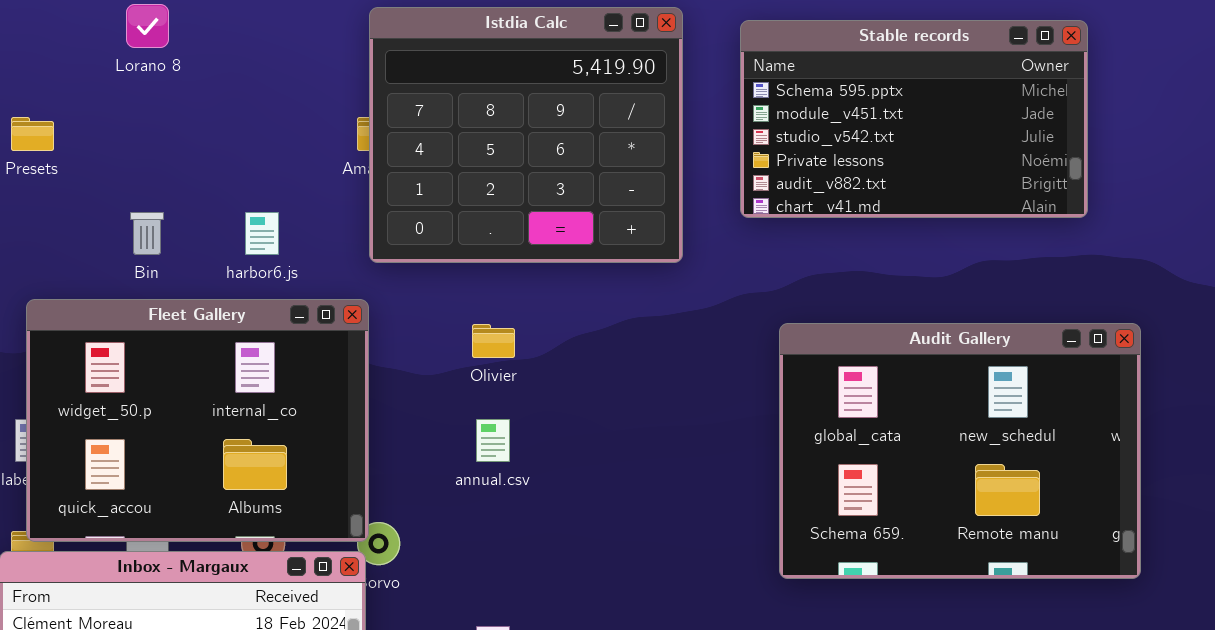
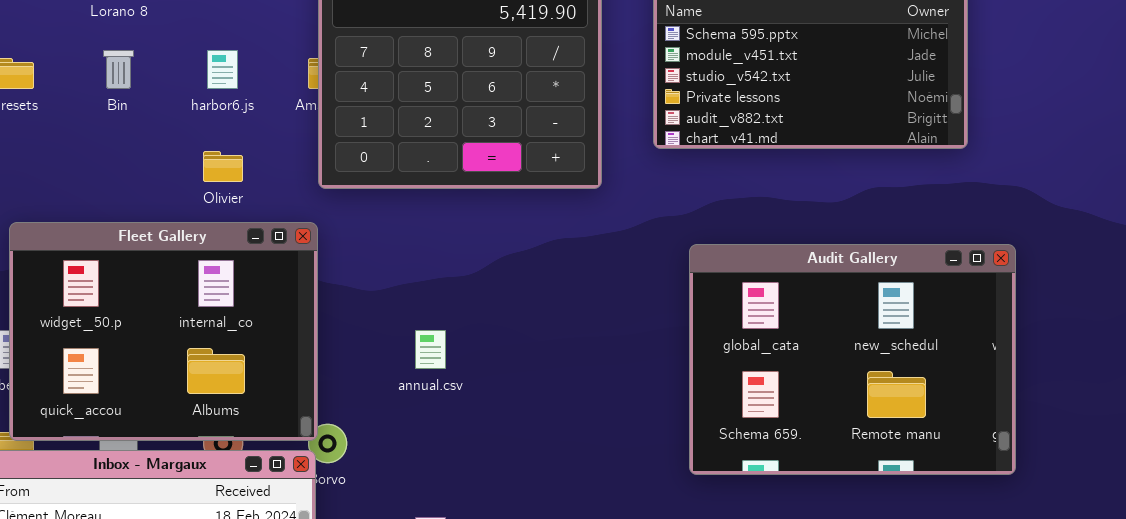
Bin: [130,212,164,255] -> [103,50,134,89], moved
harbor6.js: [245,212,279,255] -> [207,50,238,89], moved
Olivier: [472,324,515,358] -> [203,151,243,182], moved

